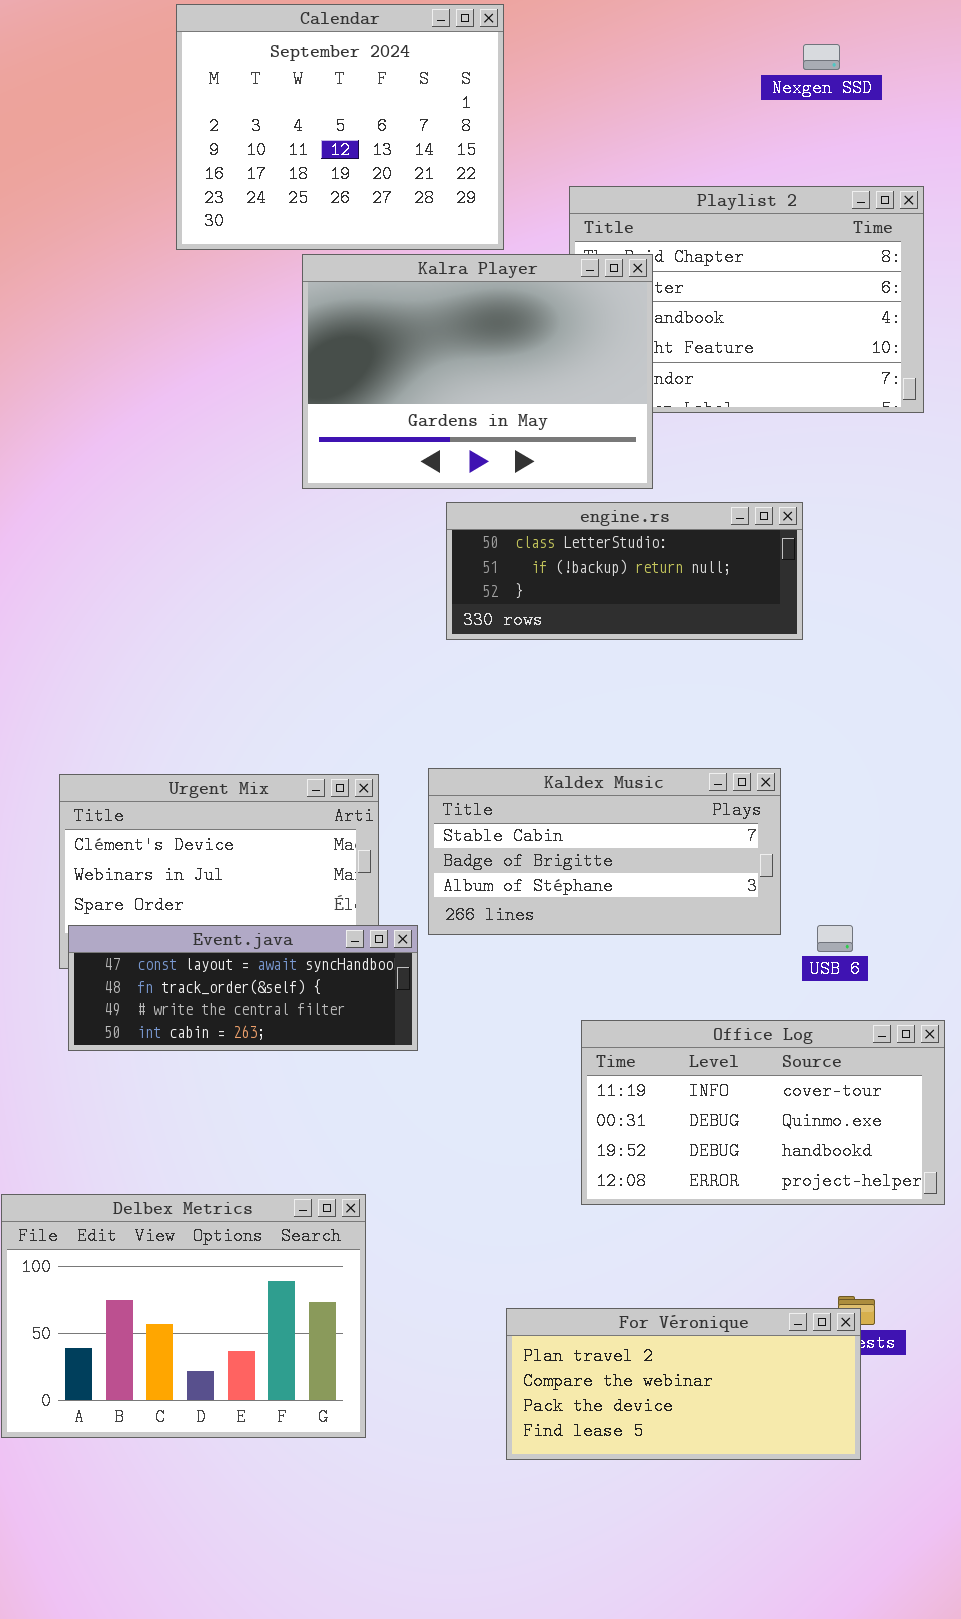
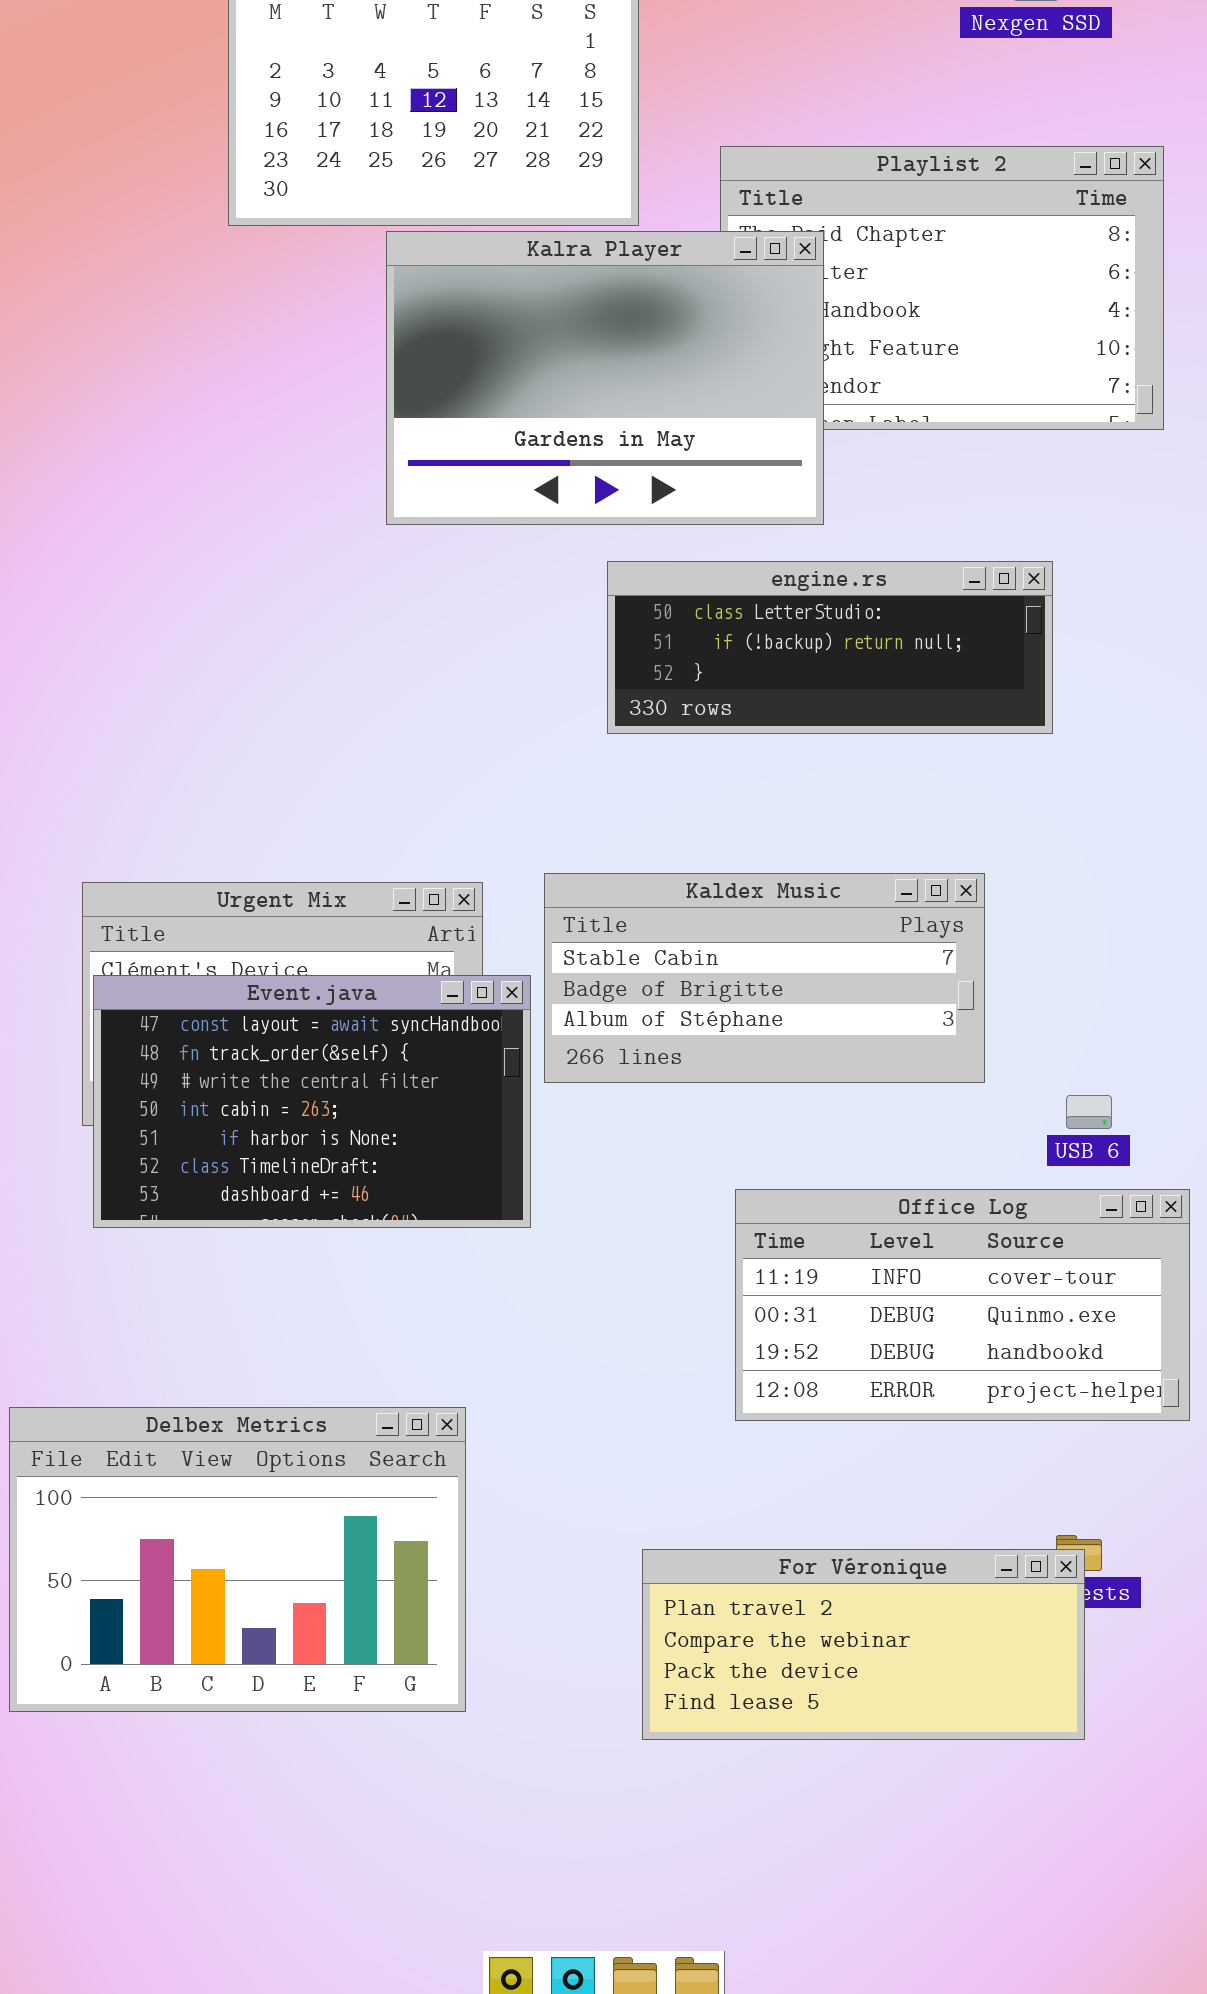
engine.rs: [446,502,803,640] -> [607,561,1053,734], moved
Event.java: [68,925,418,1051] -> [93,975,531,1228], resized
USB 6: [817,925,853,952] -> [1066,1095,1112,1129], moved

